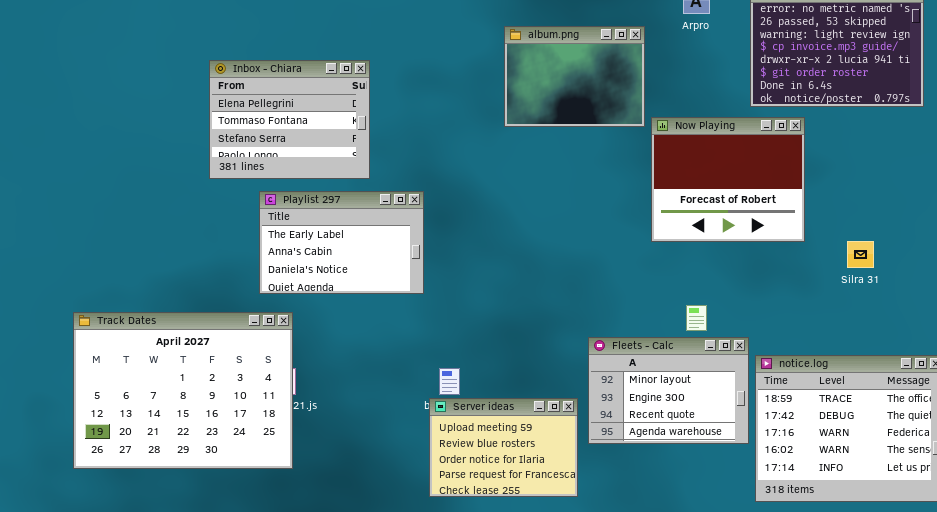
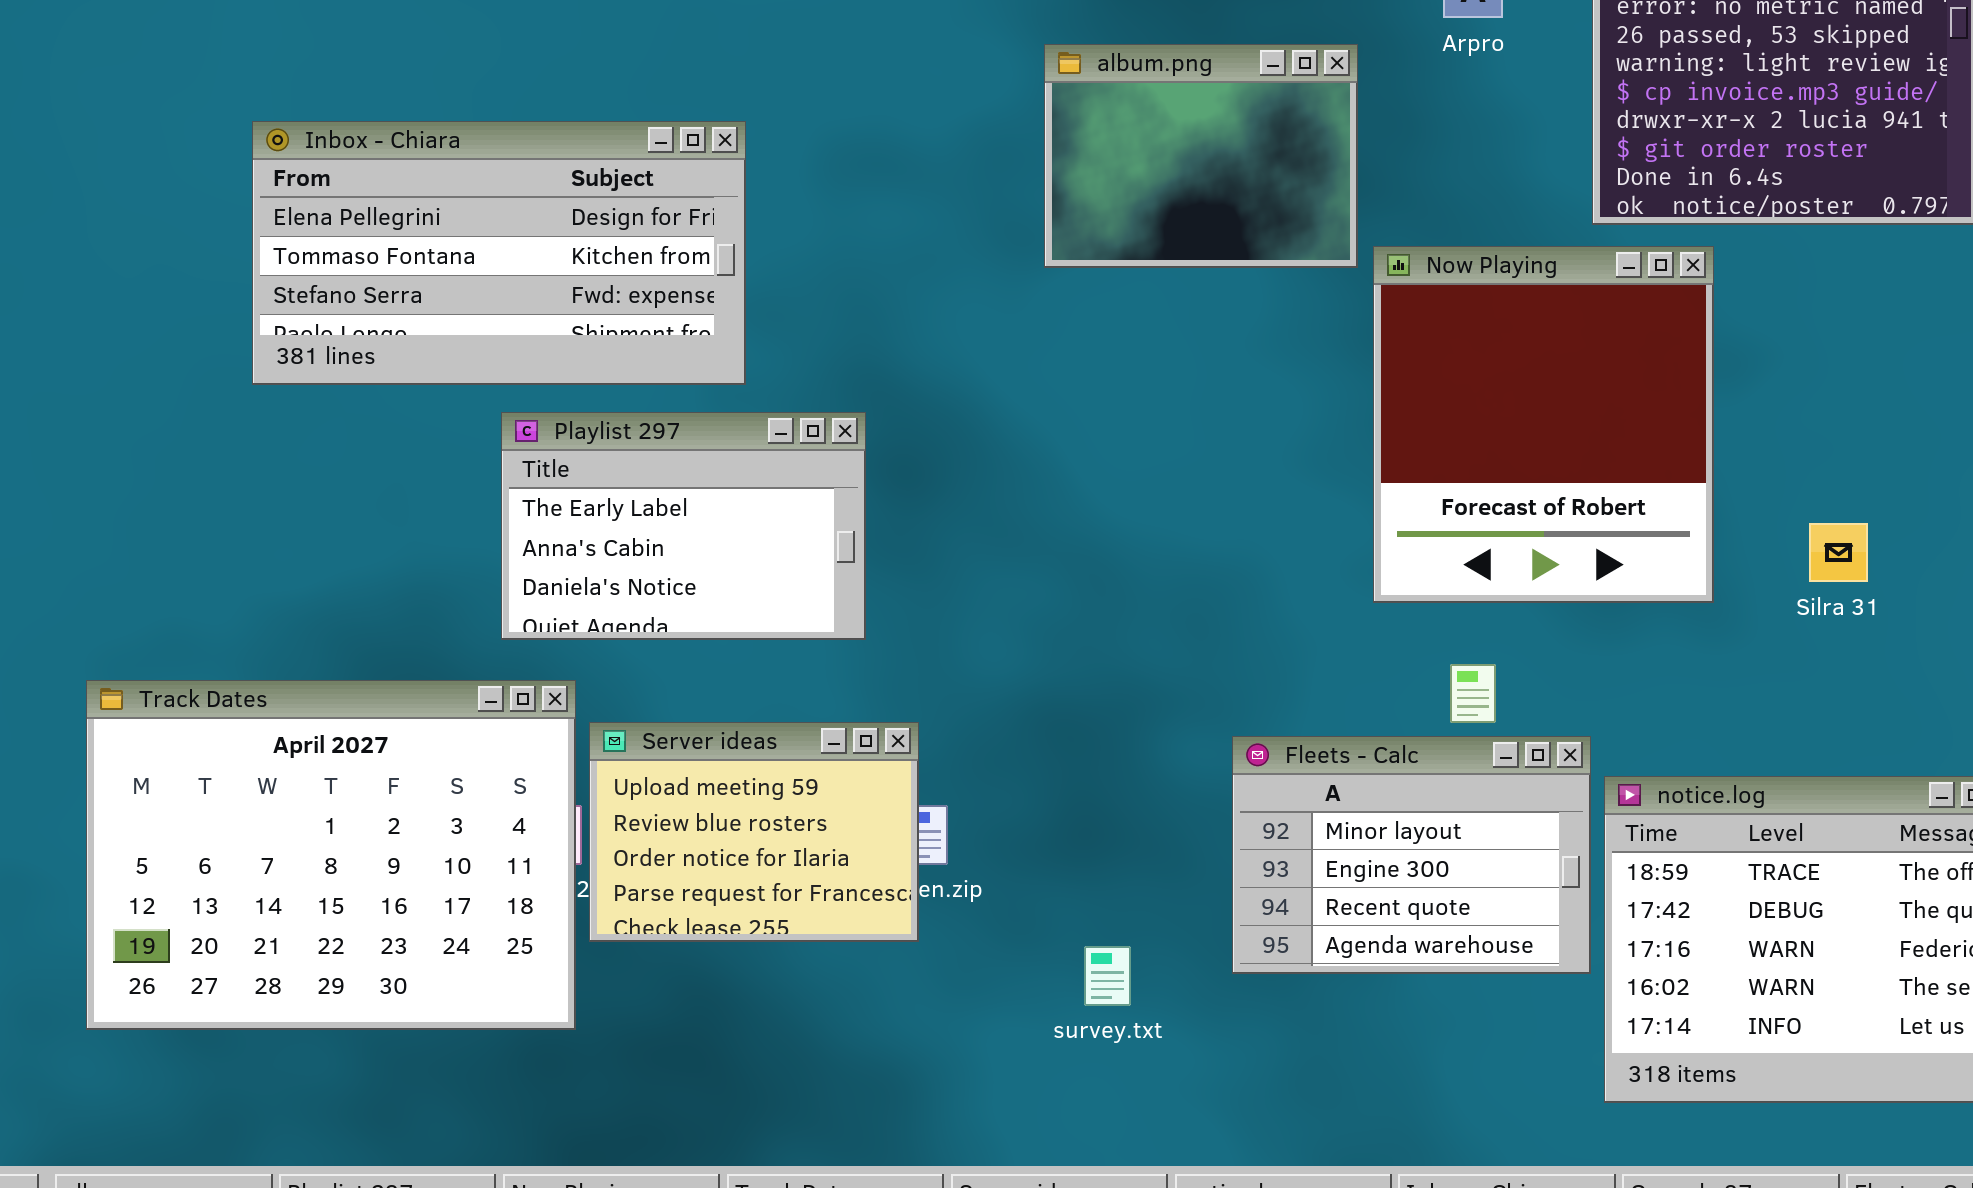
Inbox - Chiara: [209,60,370,179] -> [252,121,746,385], resized
Now Playing: [651,117,805,242] -> [1373,246,1714,603], resized
Server ideas: [429,398,578,497] -> [589,722,919,942], moved

